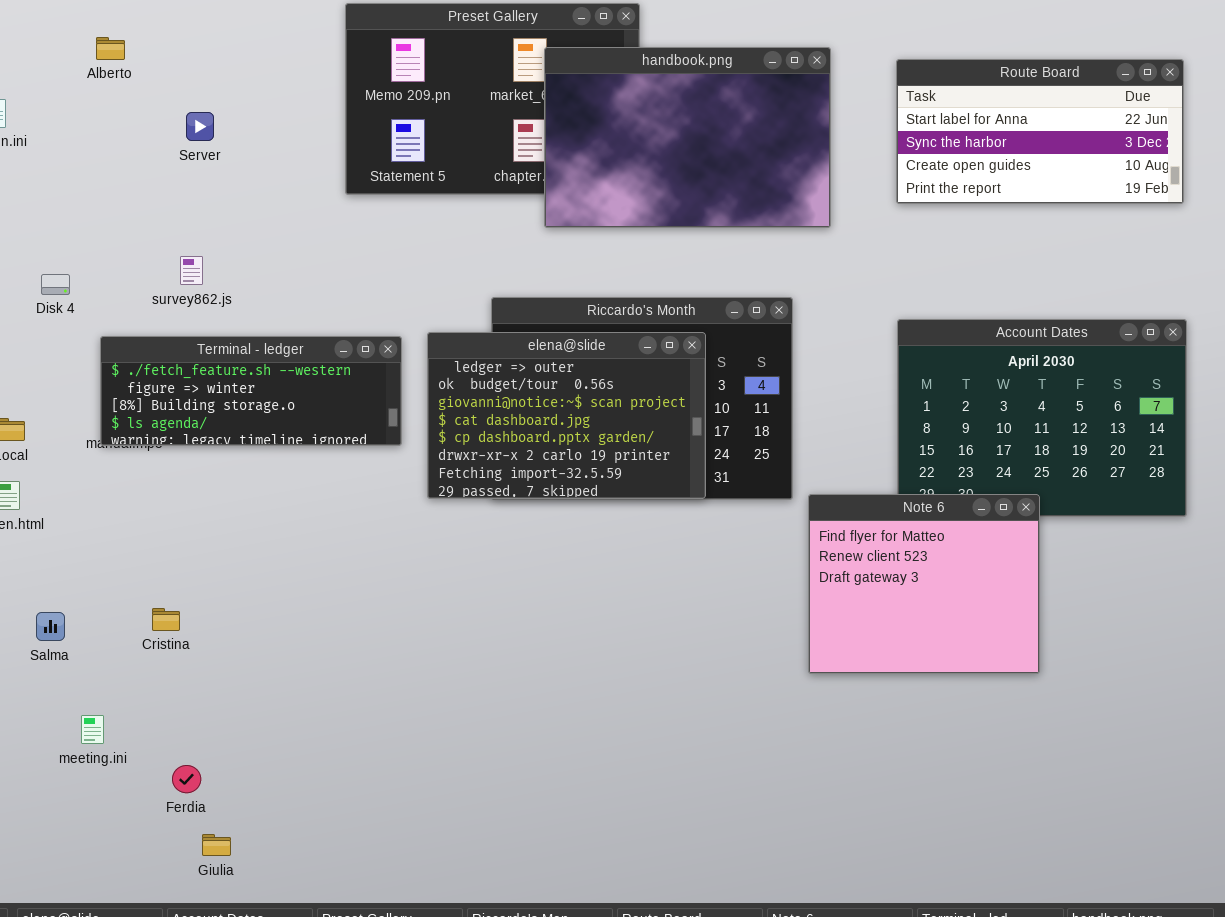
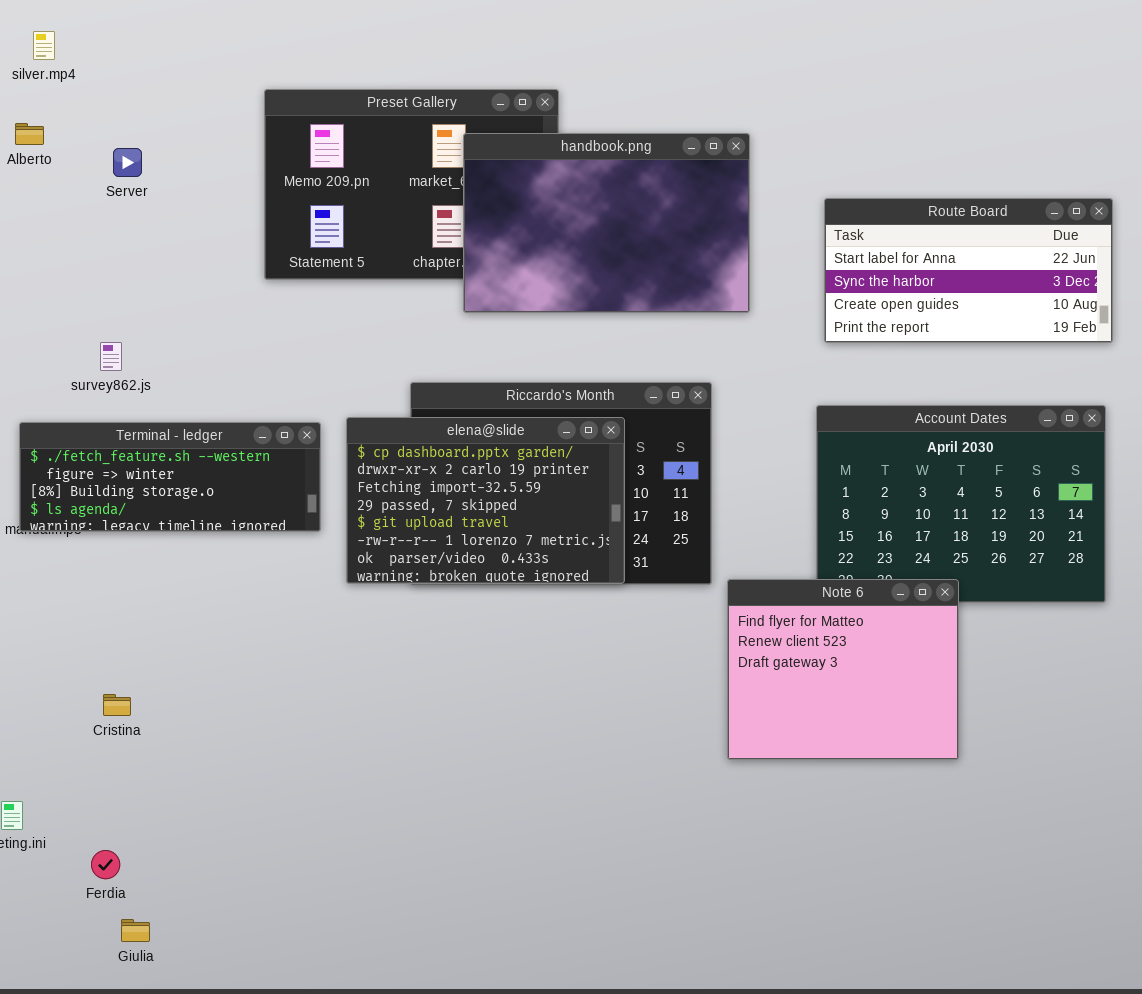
Route Board: [896,59,1184,204] -> [824,198,1113,343], moved
Server: [186,112,214,141] -> [113,148,142,177], moved
elena@slide: [427,332,706,499] -> [346,417,625,584], scrolled down 4 rows
Cristina: [152,608,180,631] -> [103,694,131,716], moved

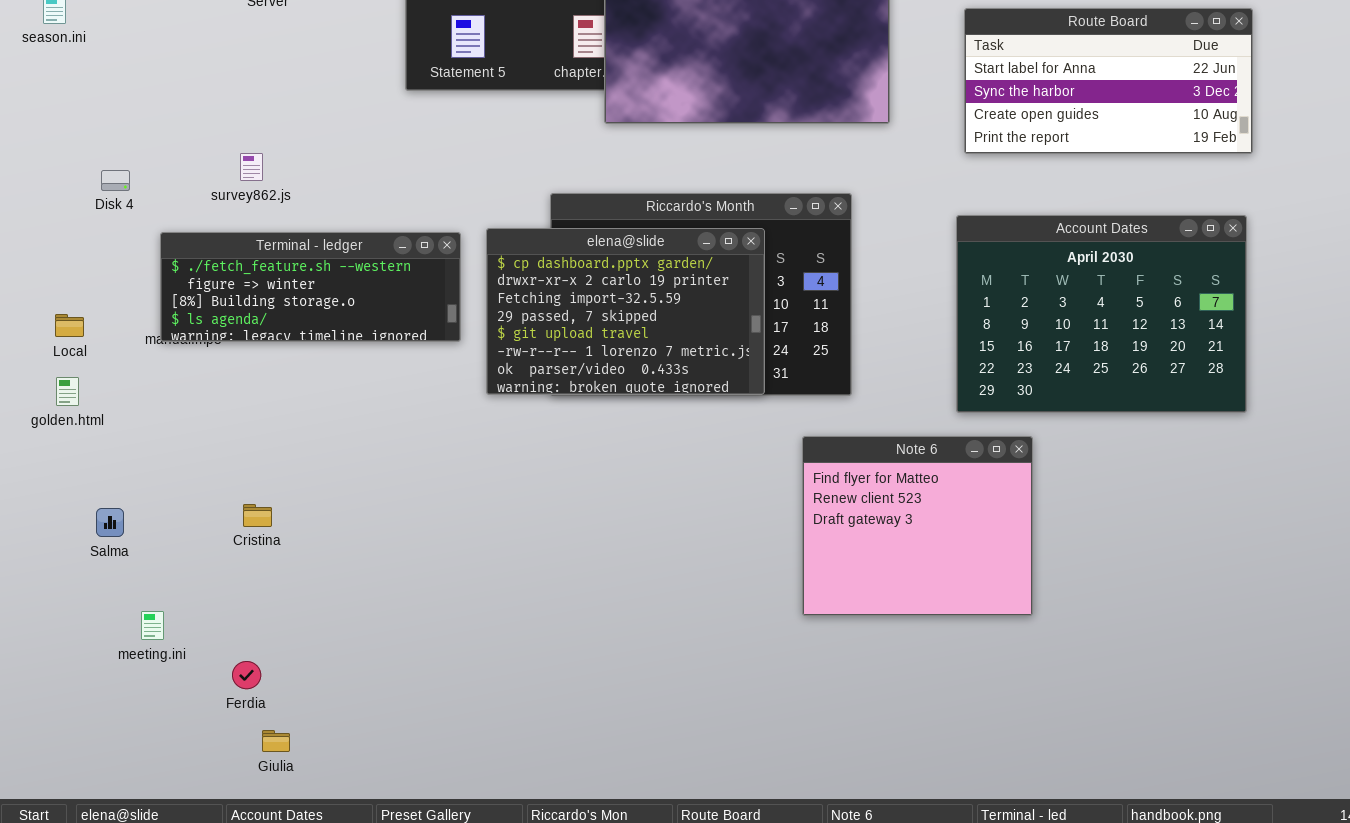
Note 6: [727,579,959,760] -> [802,436,1033,616], moved

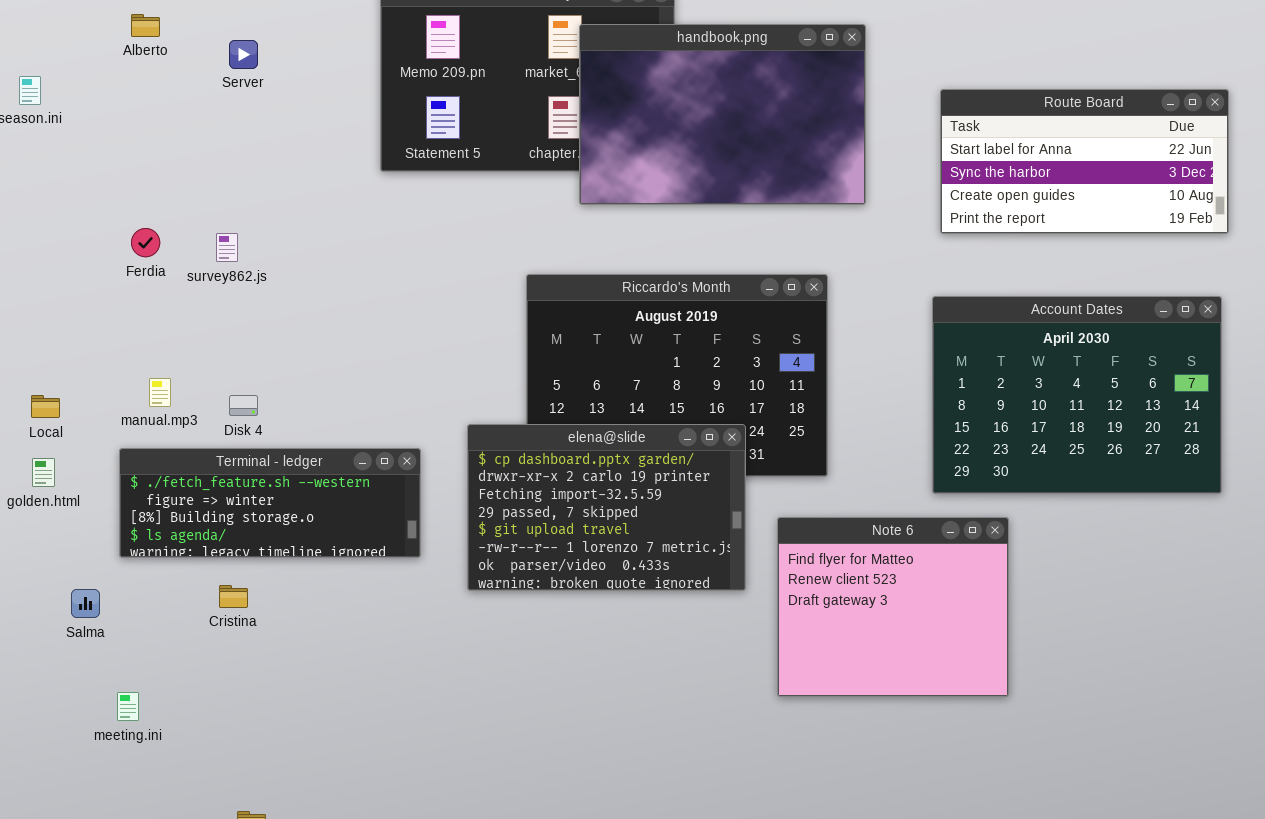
Disk 4: [101,170,130,191] -> [229,395,258,416], moved
elena@slide: [486,228,765,395] -> [467,424,746,591], moved
Terminal - ledger: [160,232,461,342] -> [119,448,421,558], moved
Ferdia: [232,661,261,689] -> [131,228,160,257], moved

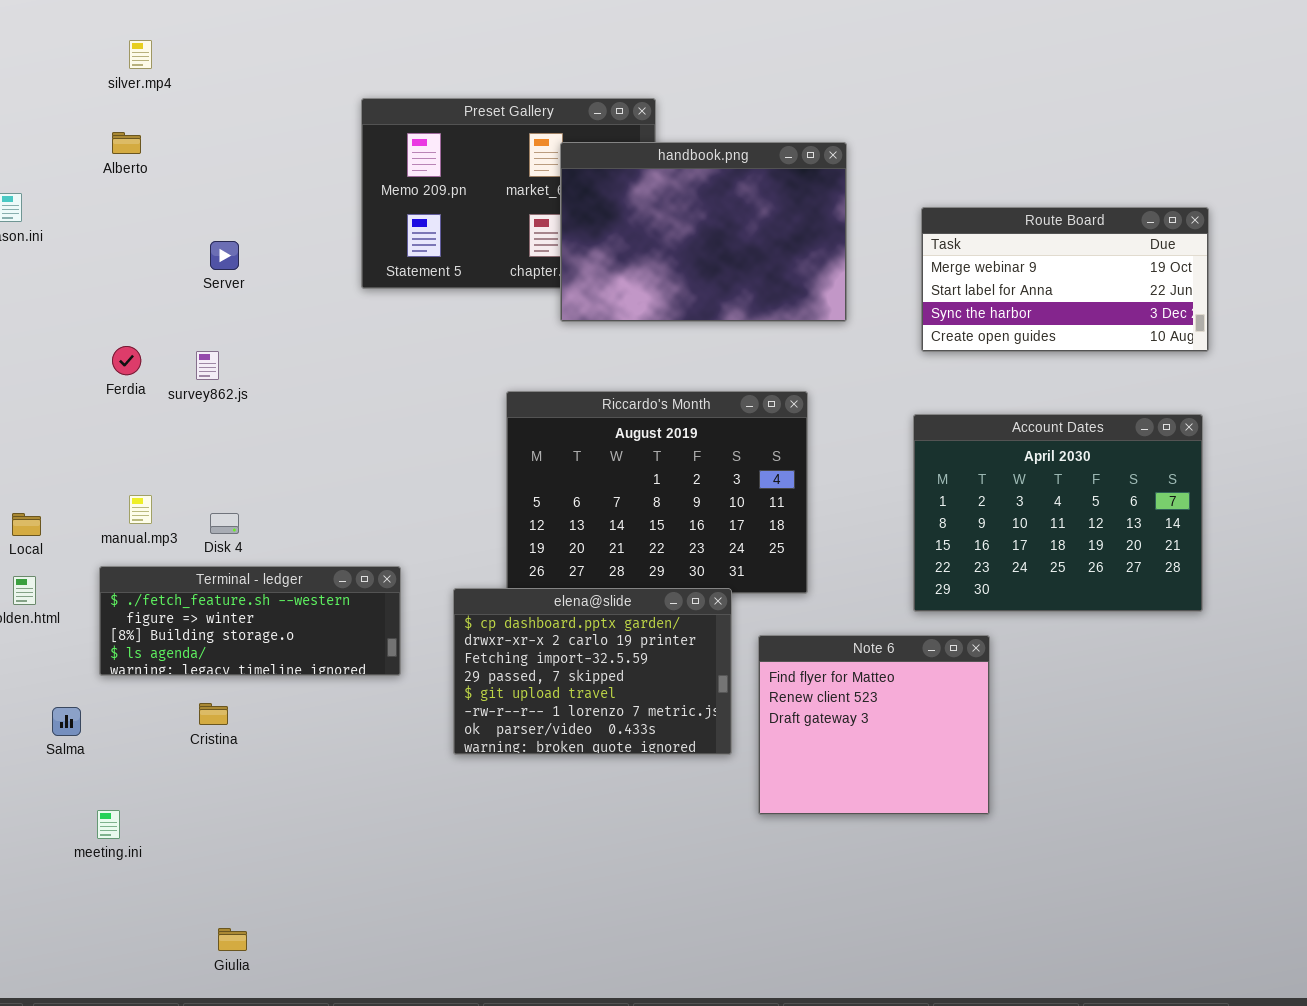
Server: [229,40,258,69] -> [210,241,239,270], moved
Route Board: [940,89,1229,234] -> [921,207,1209,352], scrolled up 1 row
elena@slide: [467,424,746,591] -> [453,588,732,755], moved

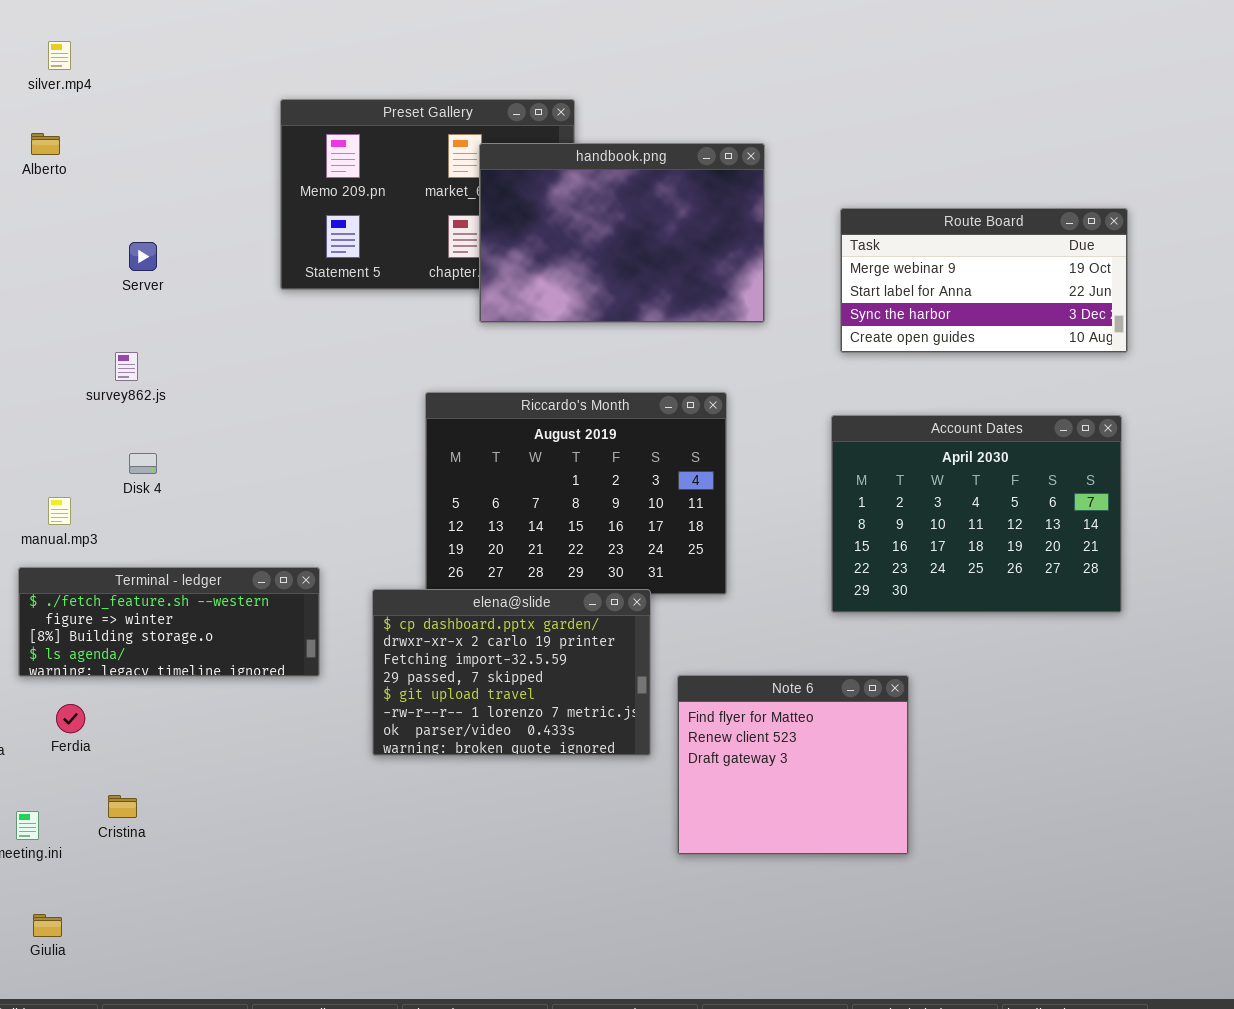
Ferdia: [112,346,141,375] -> [56,704,85,733], moved
Disk 4: [210,513,239,534] -> [129,453,157,474], moved
Note 6: [758,635,990,815] -> [677,675,909,855], moved
Cristina: [199,703,228,725] -> [108,795,137,818], moved
Giulia: [218,928,247,951] -> [33,914,62,937], moved

